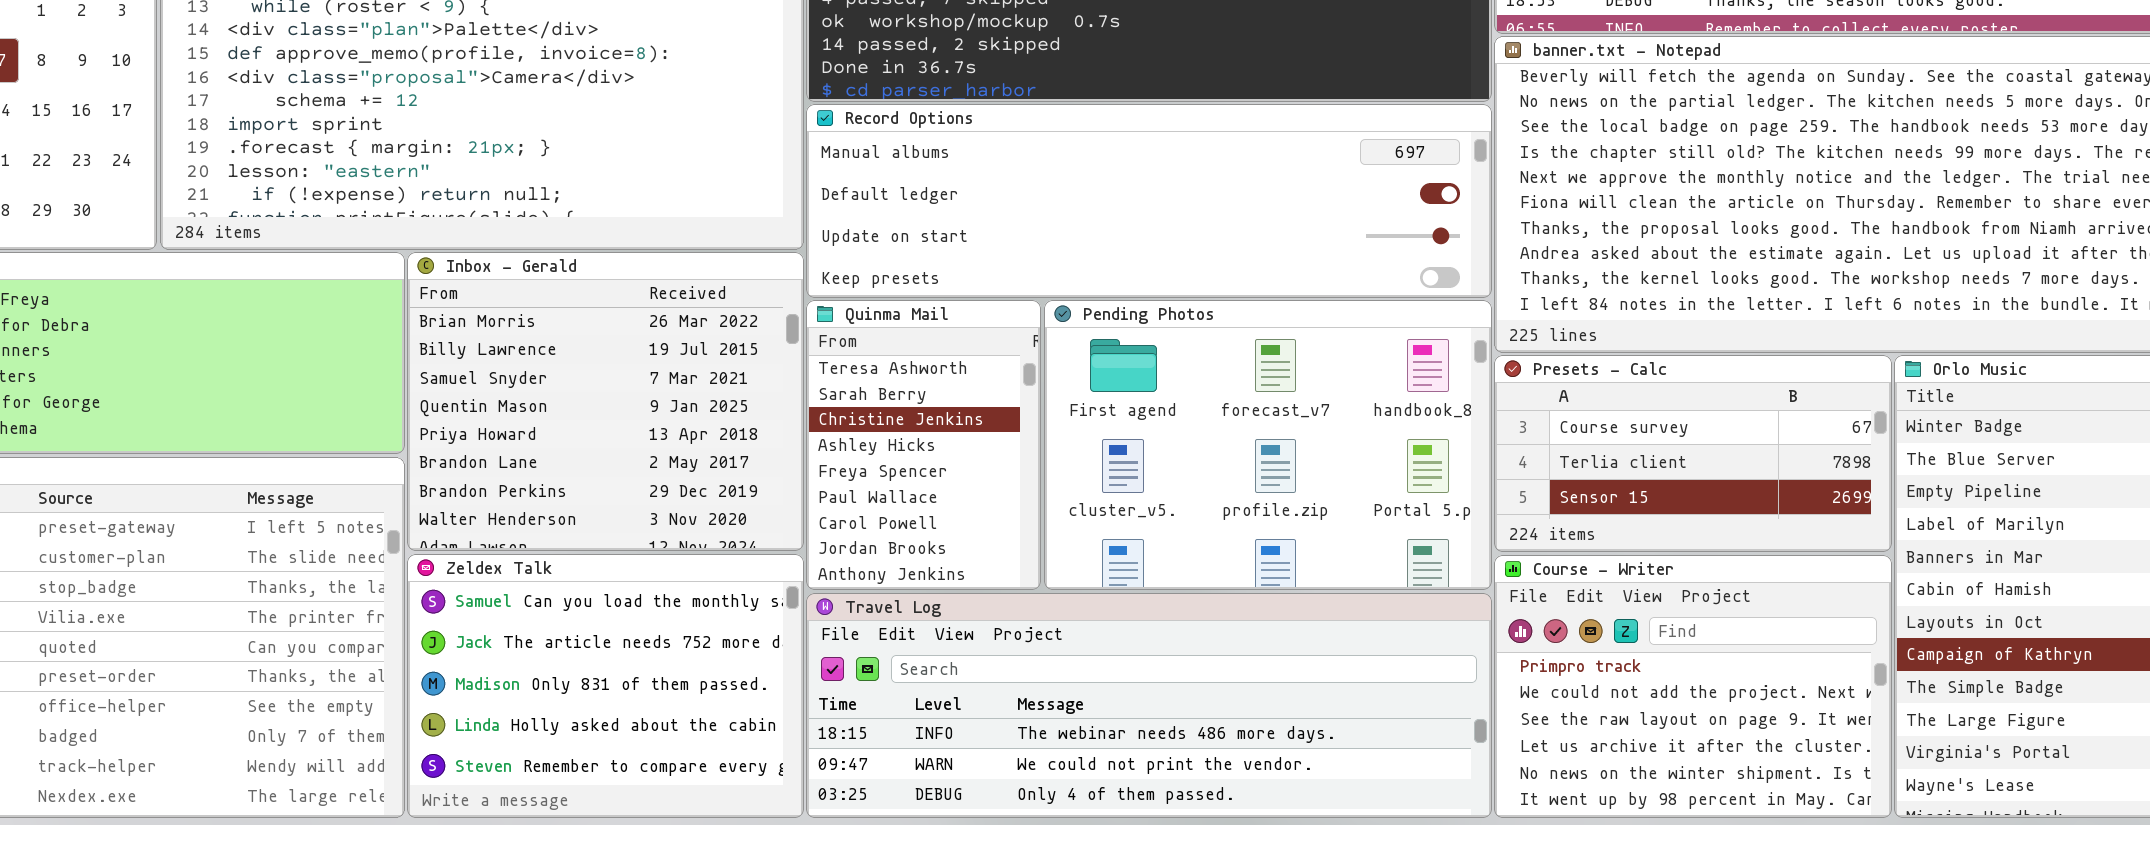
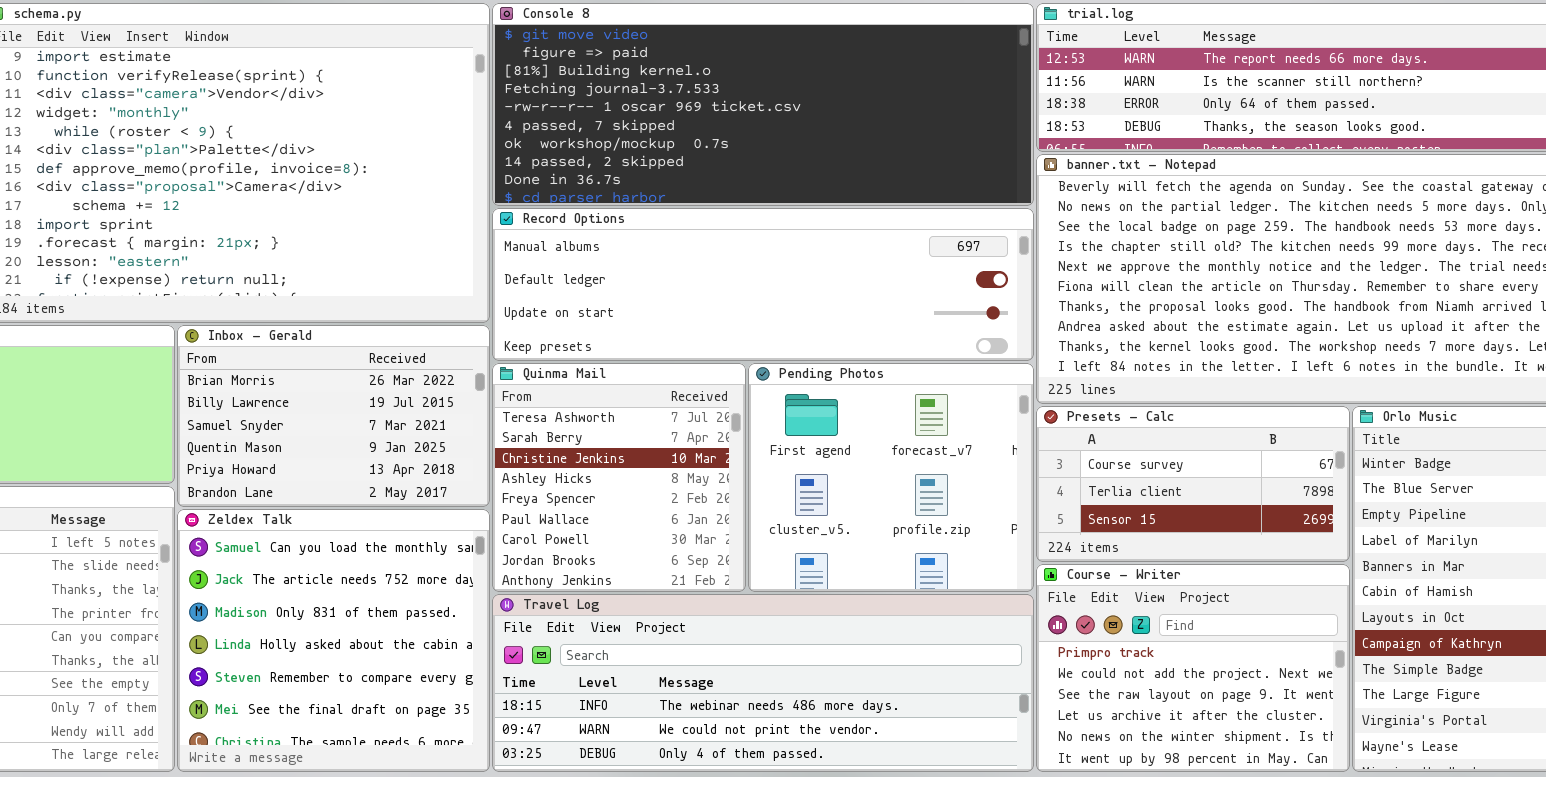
Inbox - Gerald: [407,252,804,551] -> [177,325,490,507], resized
Quinma Mail: [806,300,1041,590] -> [492,363,746,592], resized
Pending Photos: [1044,300,1492,590] -> [748,363,1034,592], resized
Zeldex Talk: [407,554,804,818] -> [177,509,490,772], resized

